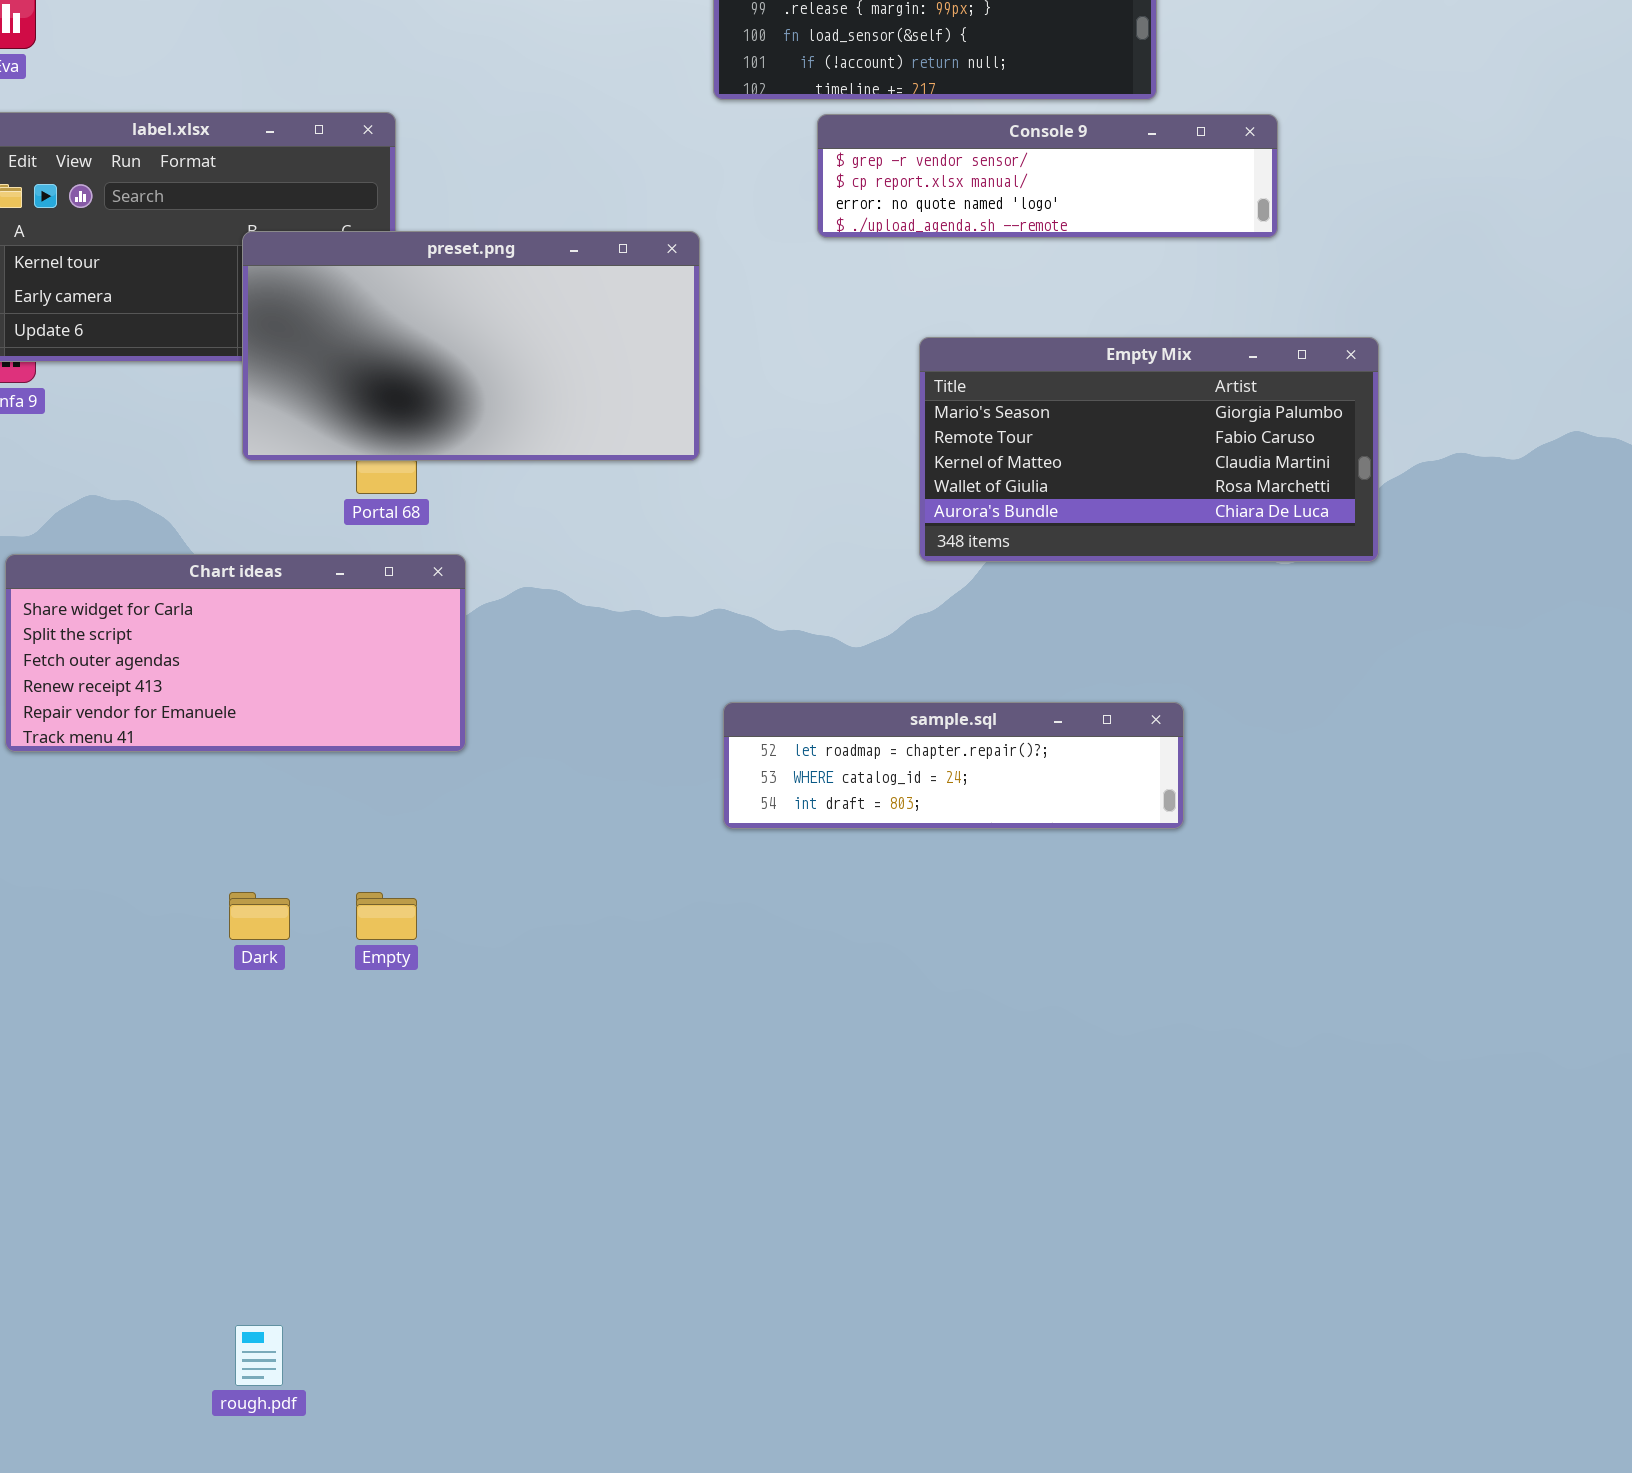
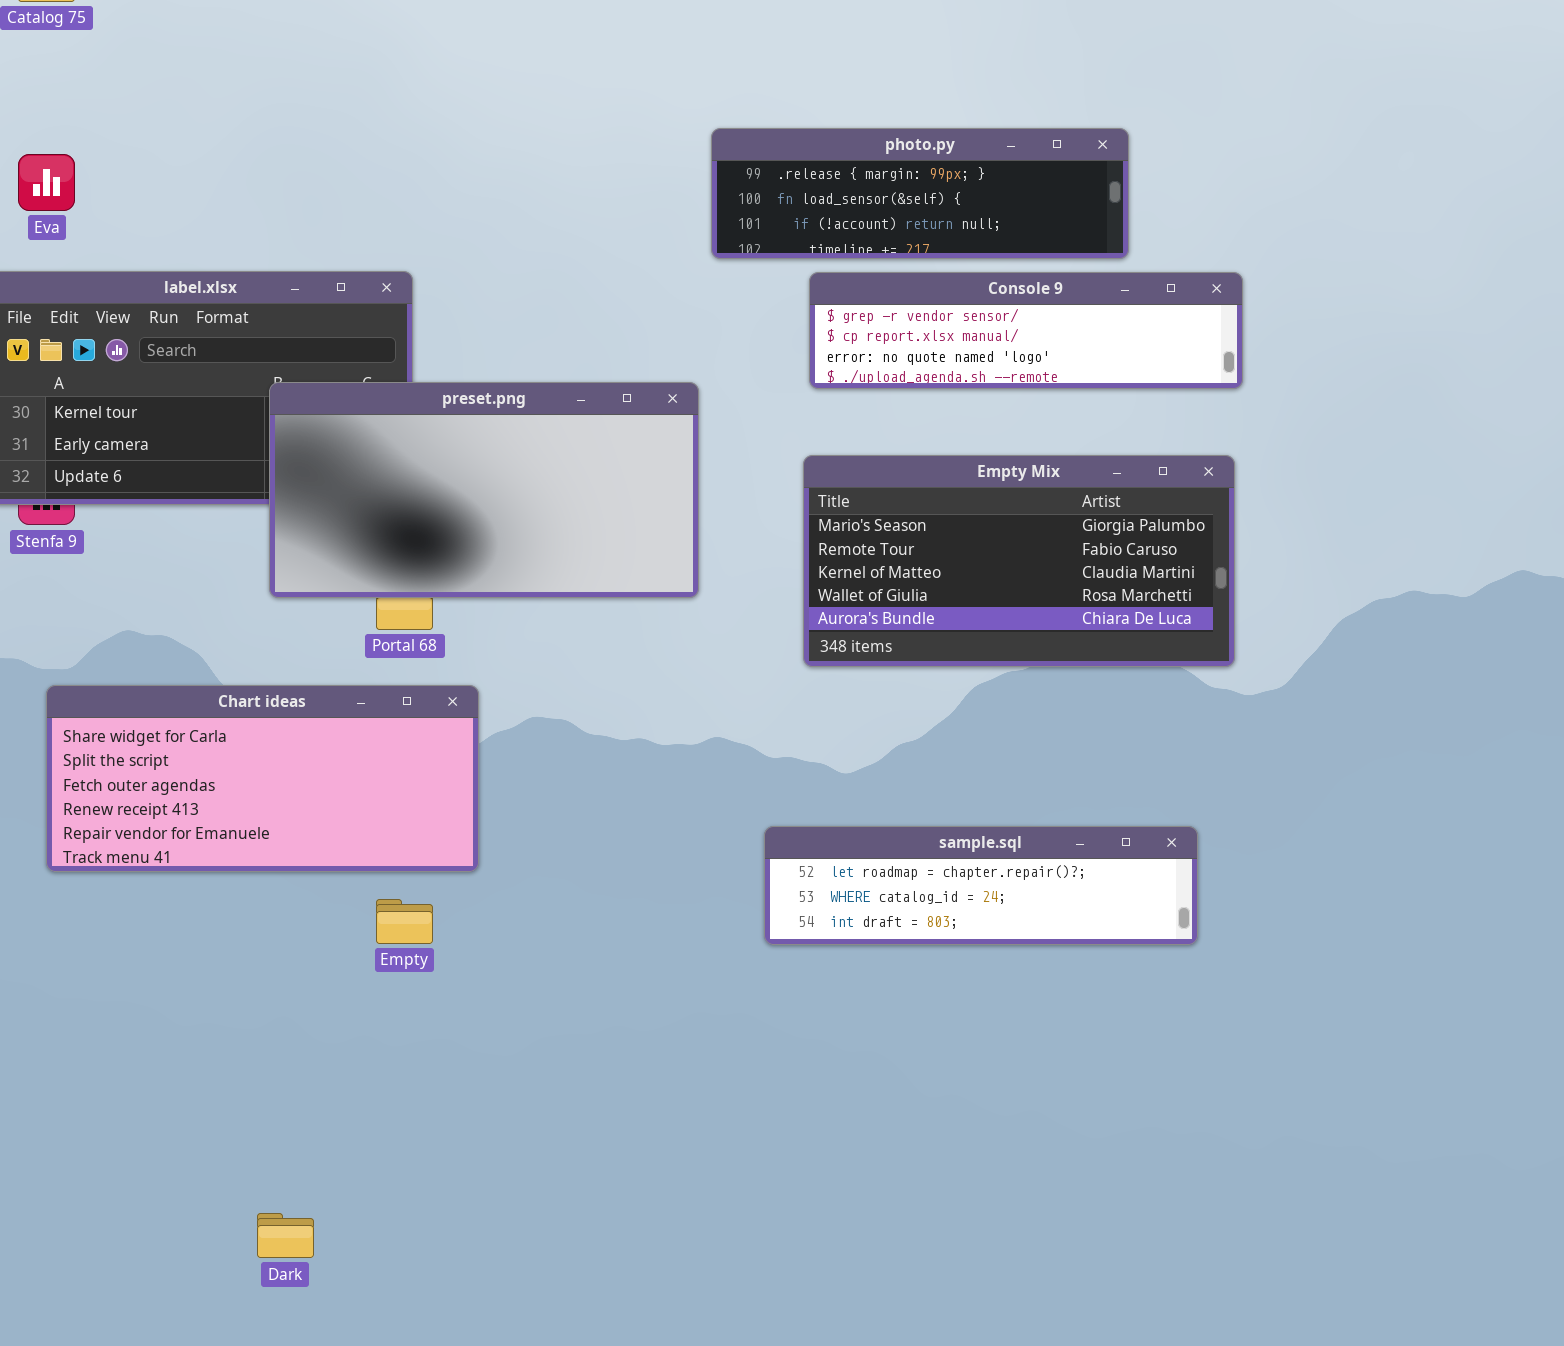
Empty Mix: [919,337,1379,562] -> [803,455,1235,667], moved
sample.sql: [723,702,1184,829] -> [764,826,1198,945], moved
Dark: [229,892,290,940] -> [257,1213,314,1258], moved
Empty: [356,892,417,940] -> [376,899,433,944], moved

